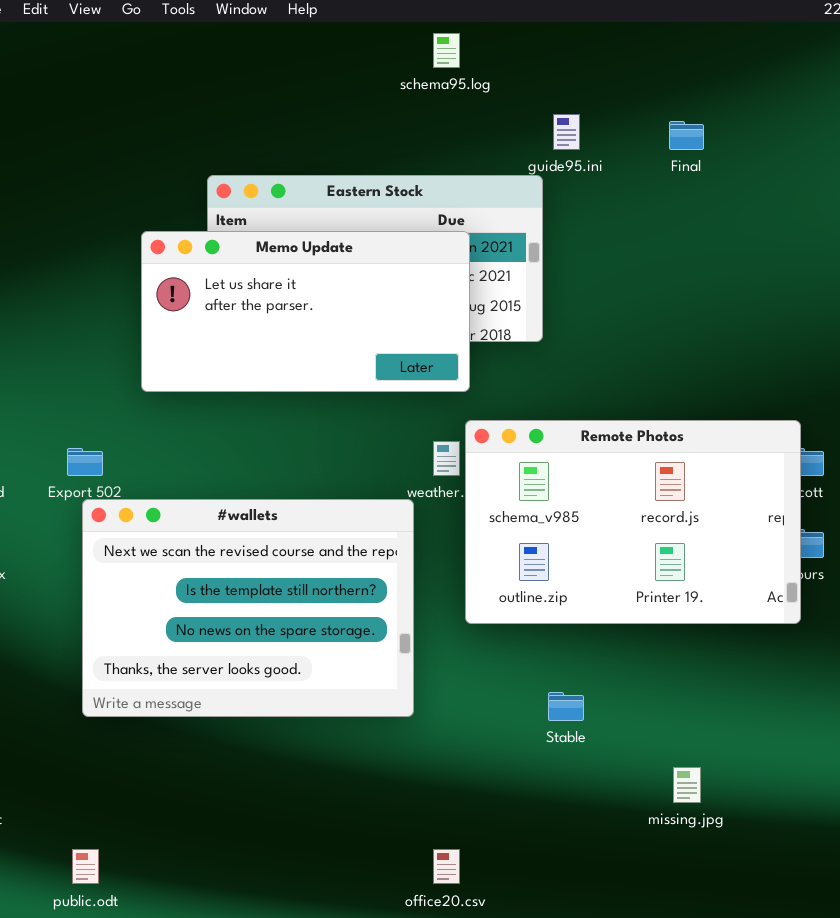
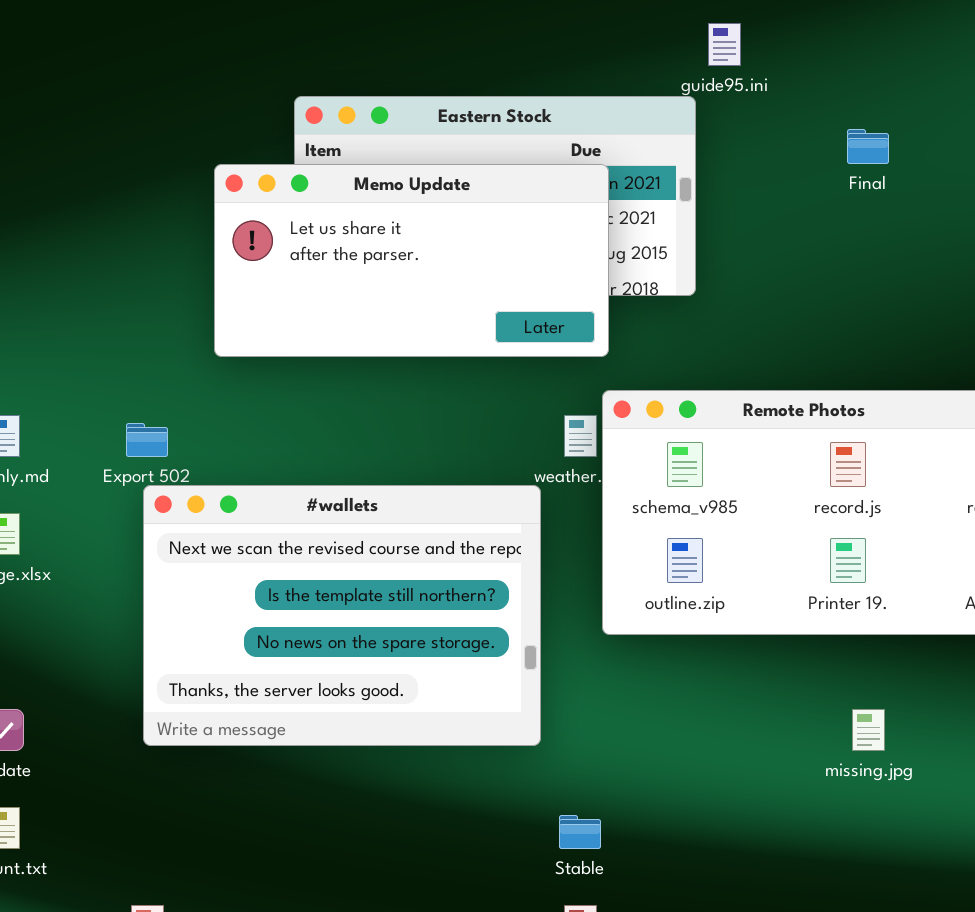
Final: [669,121,704,150] -> [847,129,889,164], moved
Stable: [548,692,584,721] -> [559,815,601,849], moved
missing.jpg: [673,767,701,803] -> [852,709,885,751], moved

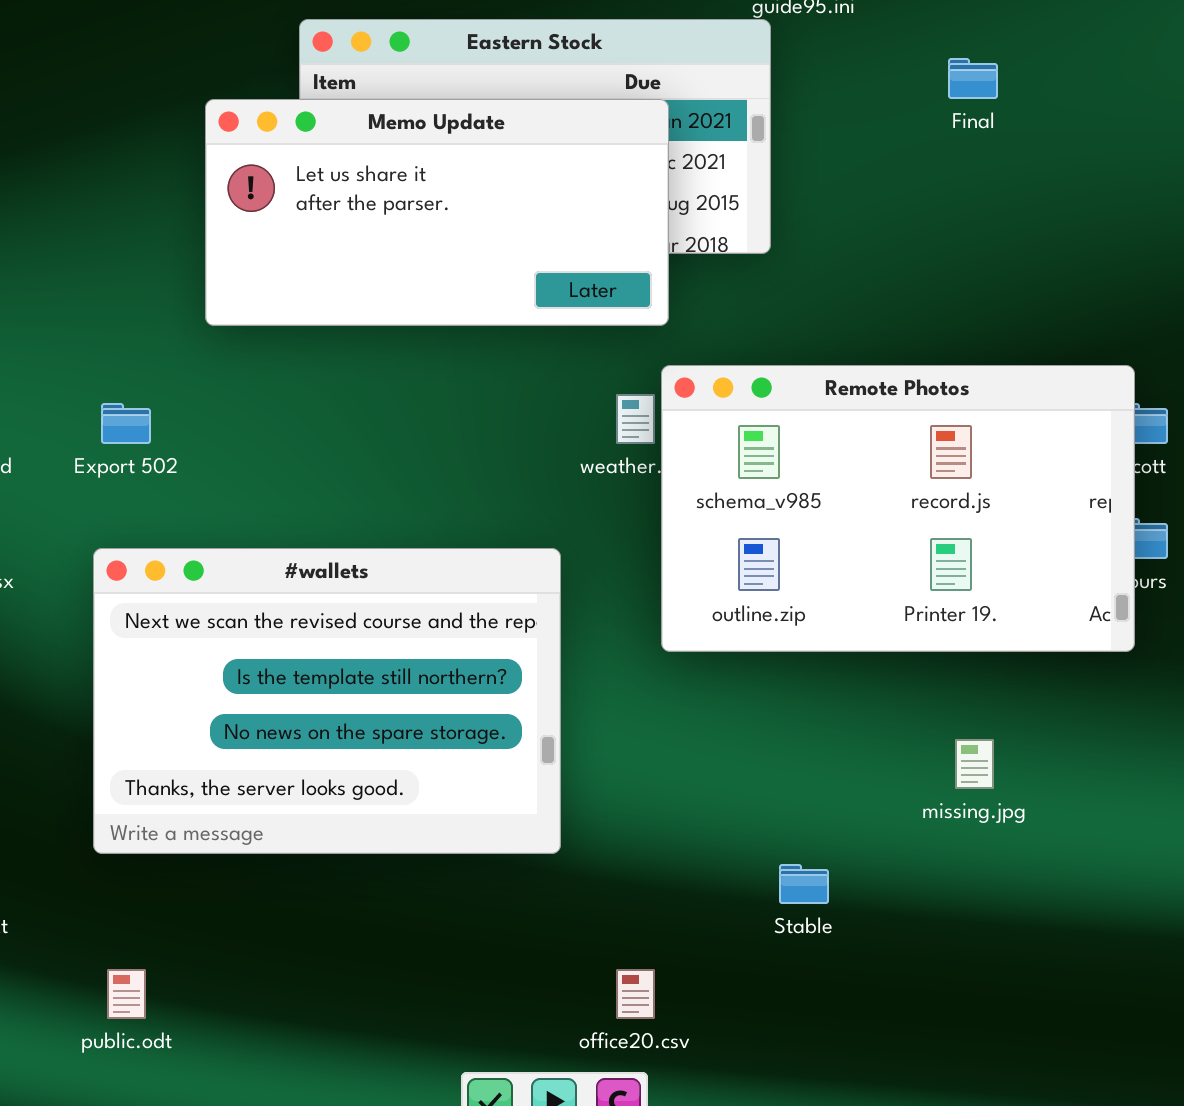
#wallets: [143,485,541,746] -> [93,548,561,854], moved
Stable: [559,815,601,849] -> [779,864,829,904], moved

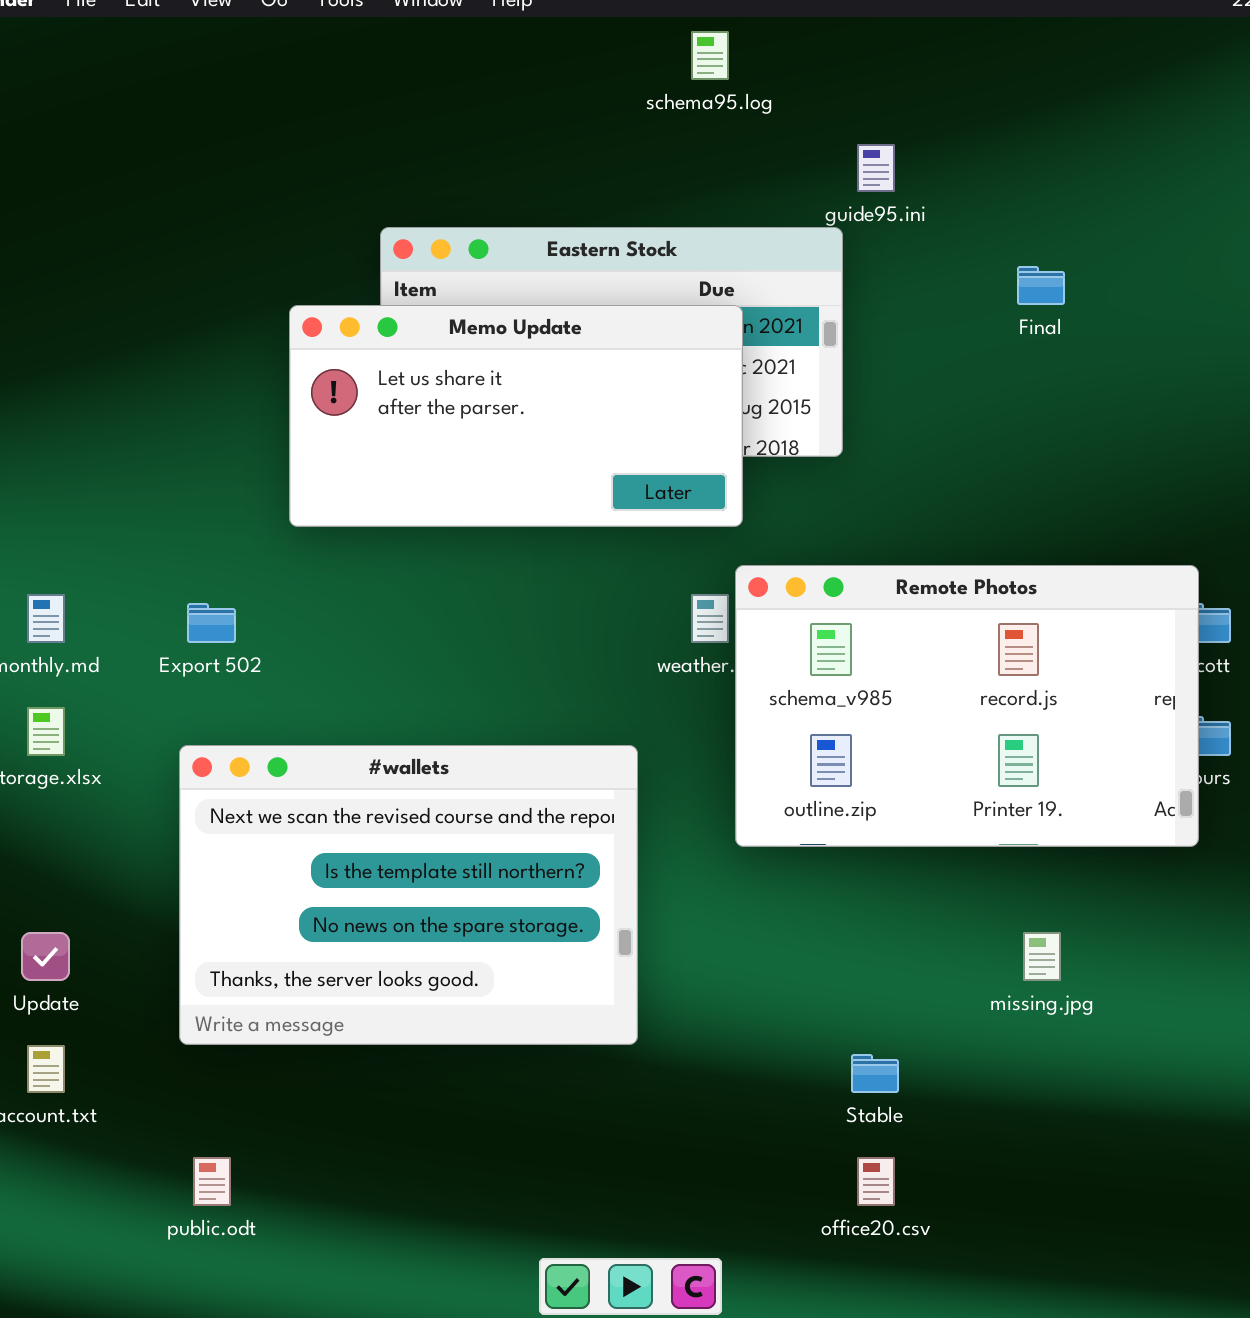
office20.csv: [616,969,655,1019] -> [857,1157,895,1206], moved

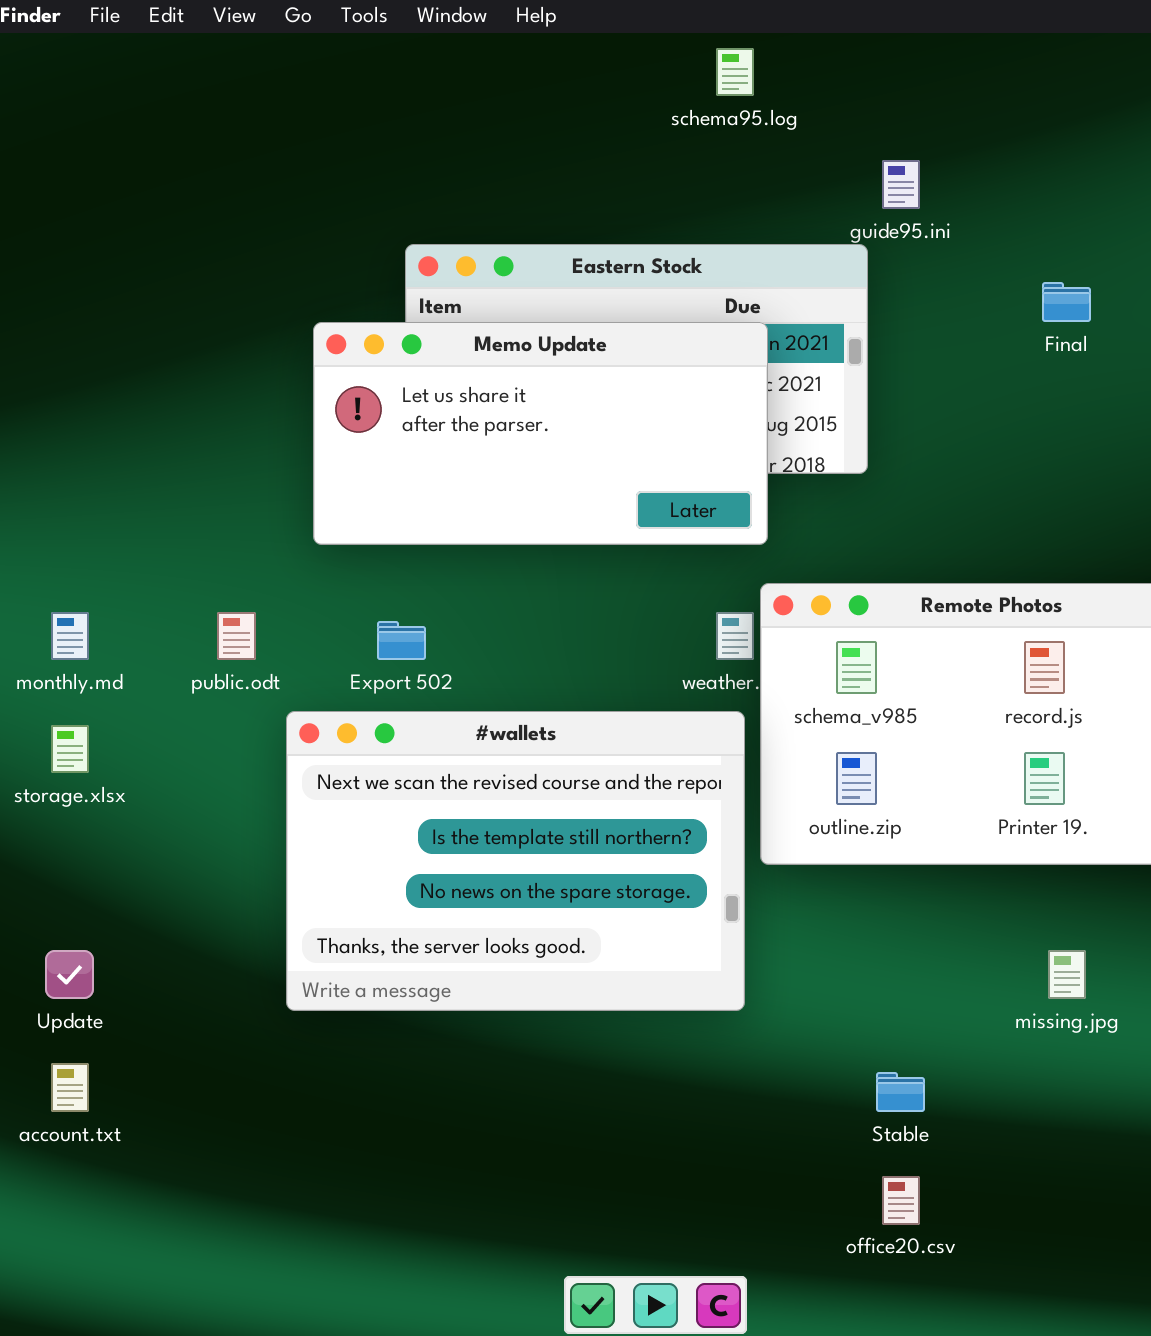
Export 502: [187,603,236,643] -> [377,621,426,660], moved
#wallets: [179,745,638,1045] -> [286,711,745,1011], moved
public.odt: [193,1157,231,1206] -> [217,612,256,660], moved

